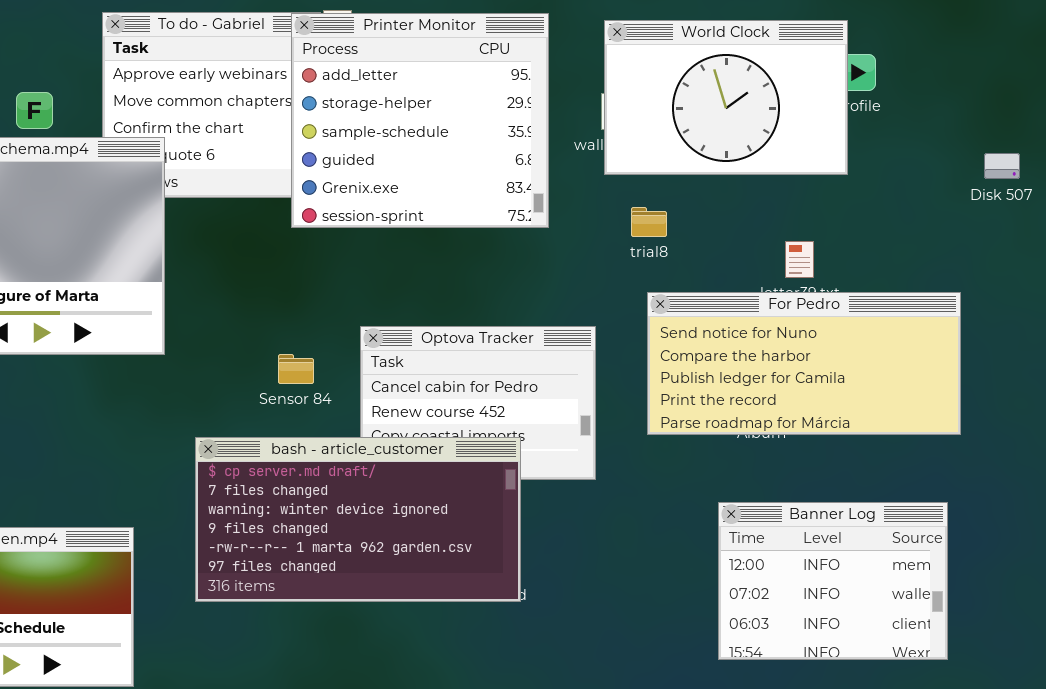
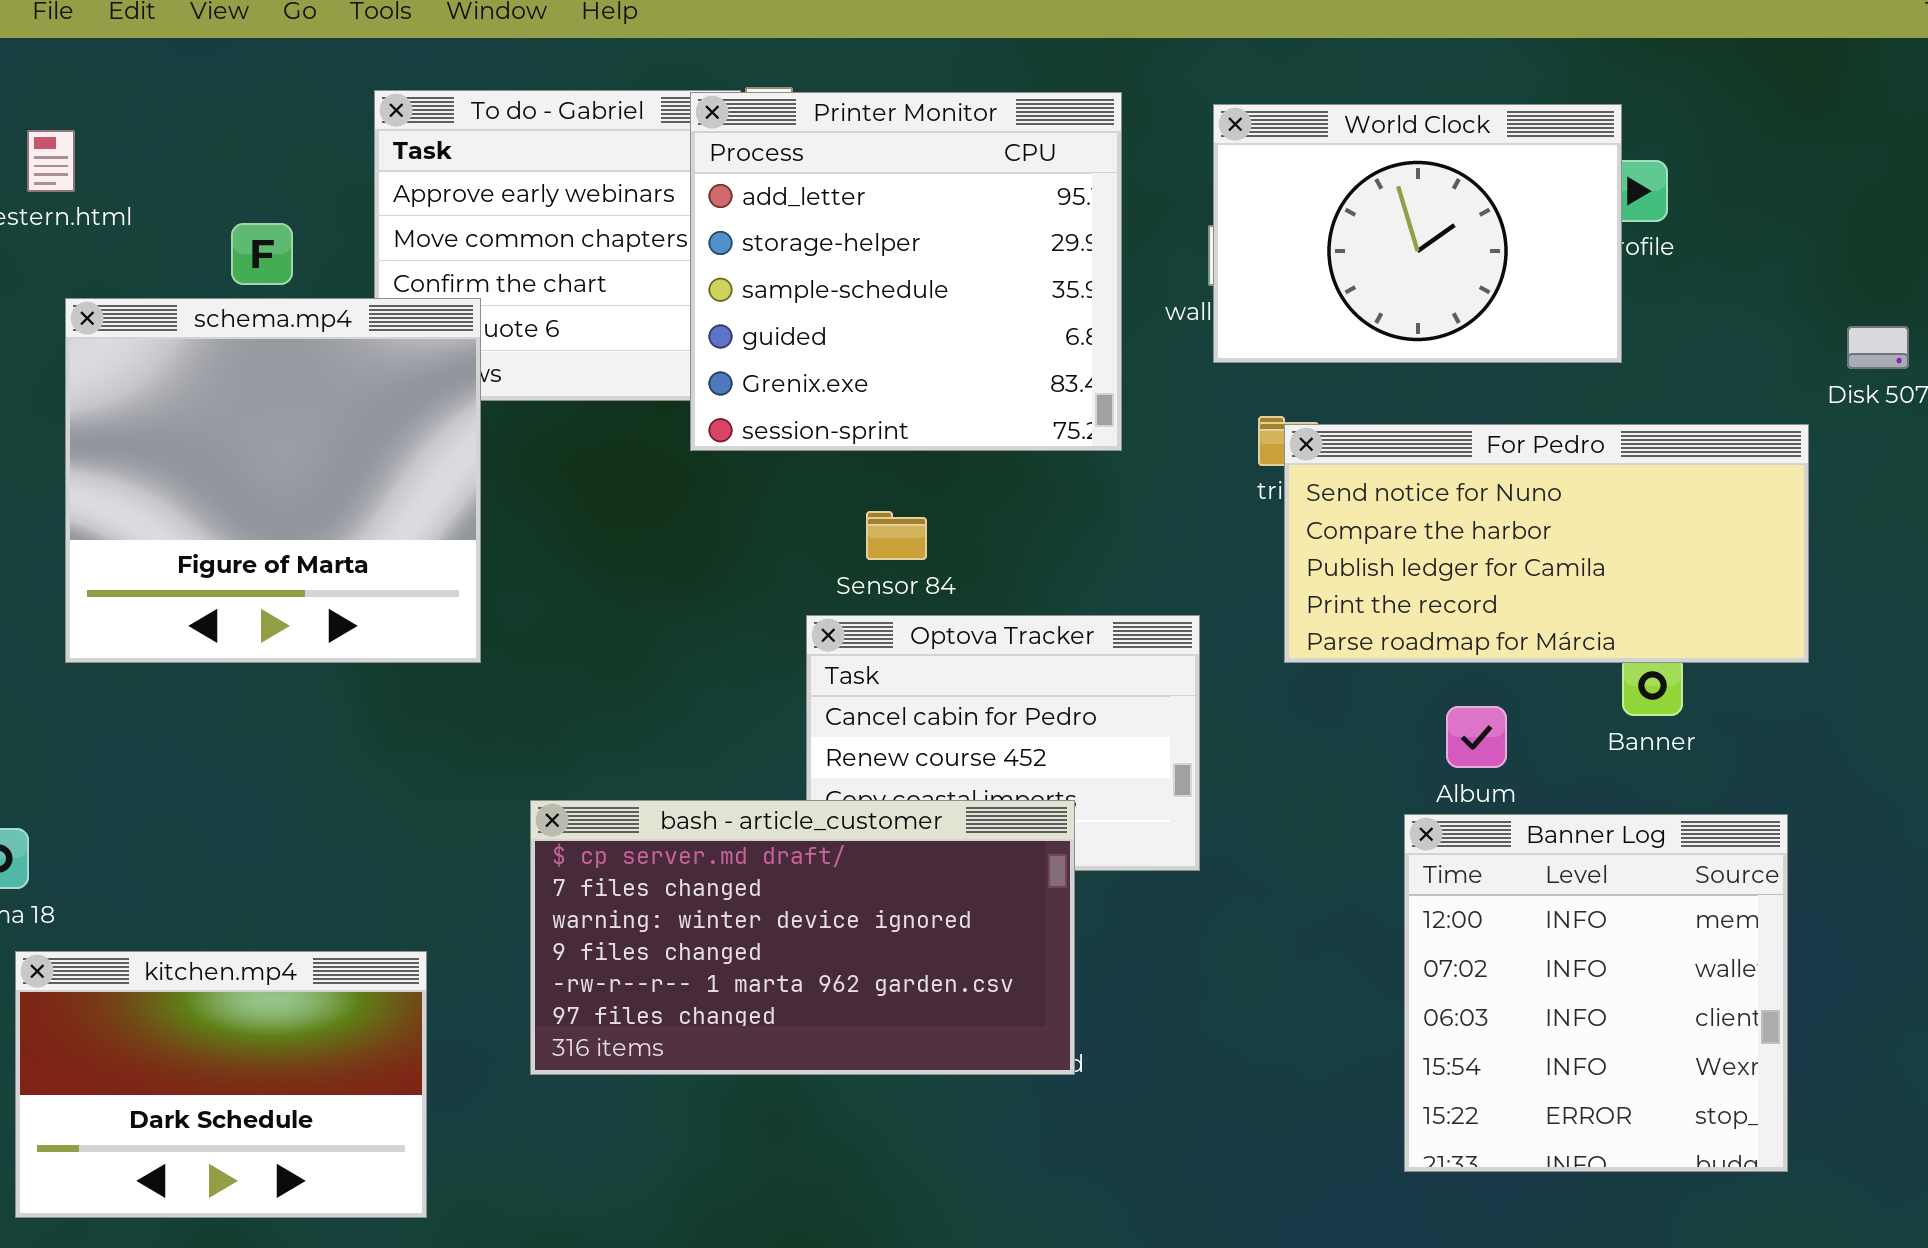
For Pedro: [647,292,961,435] -> [1284,424,1809,663], moved
Sensor 84: [278,354,314,384] -> [866,511,927,560], moved
Banner Log: [718,502,948,660] -> [1404,814,1788,1172], resized

